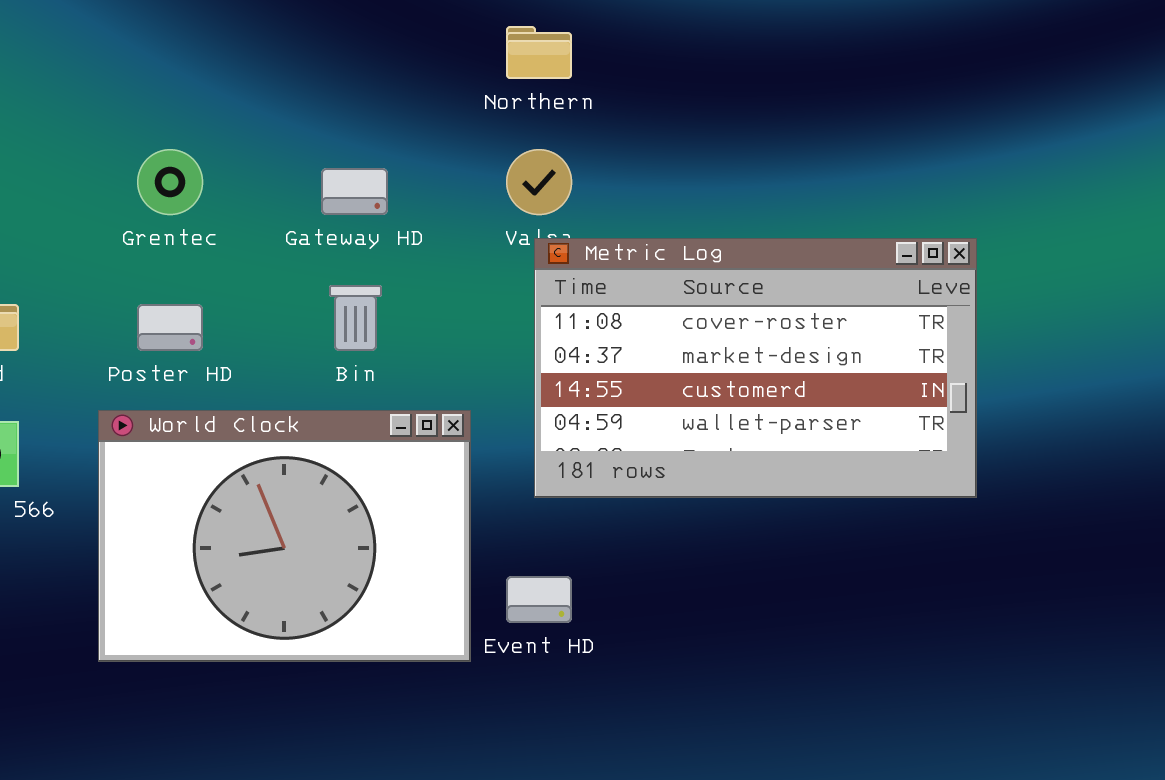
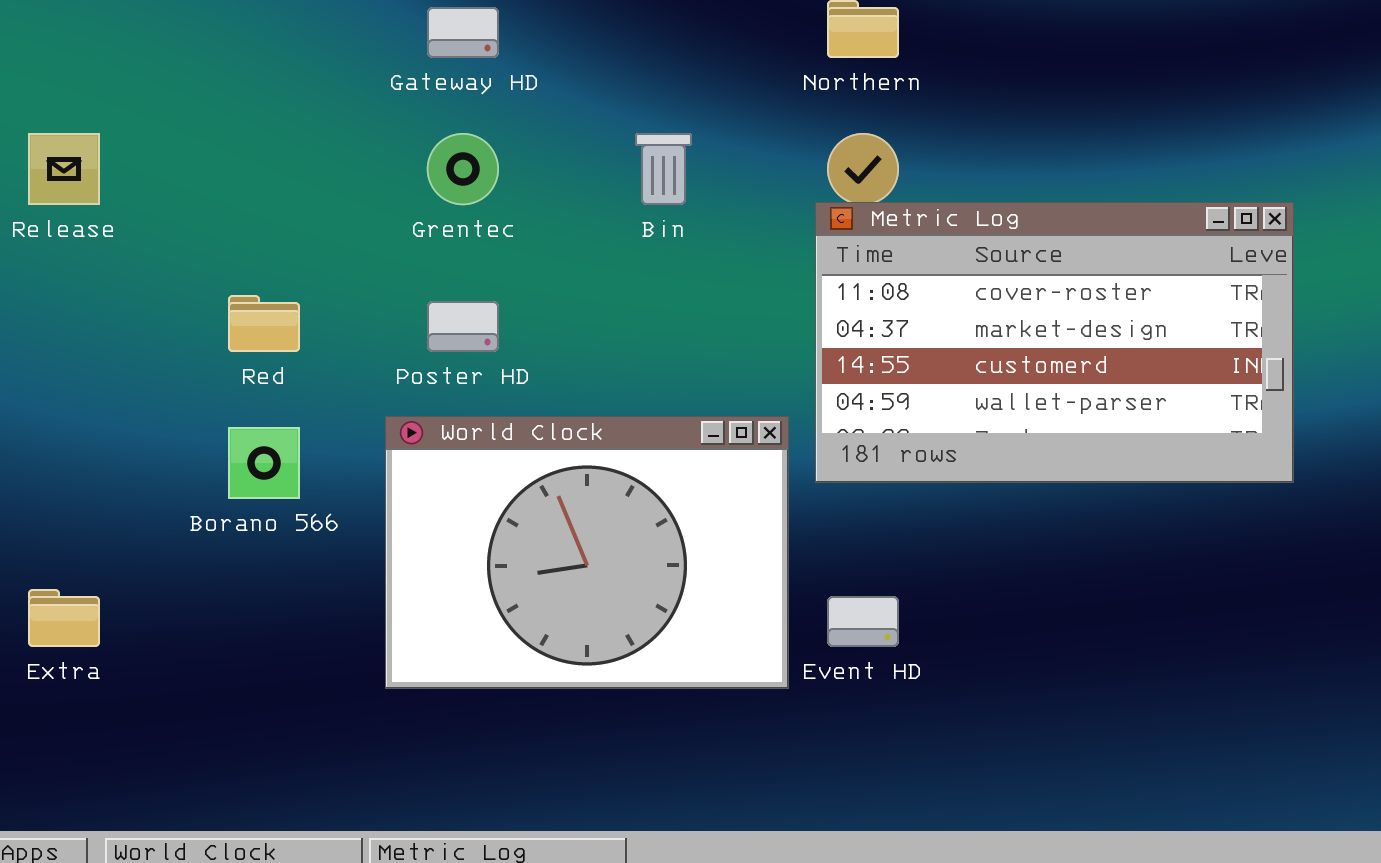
Gateway HD: [321,168,388,215] -> [427,7,499,58], moved
Metric Log: [534,238,977,498] -> [815,202,1294,483], moved
Bin: [329,285,382,351] -> [635,133,692,205], moved

